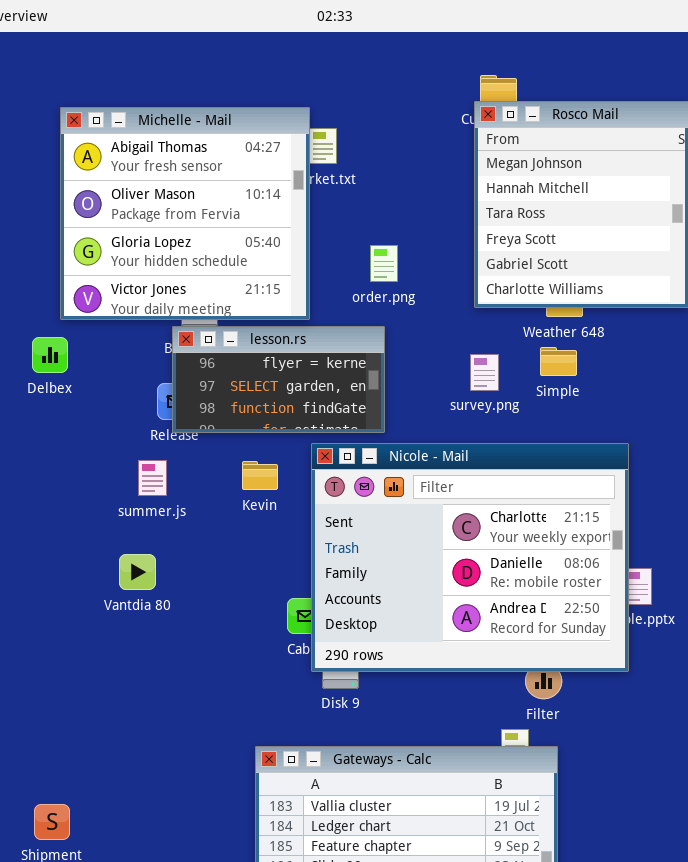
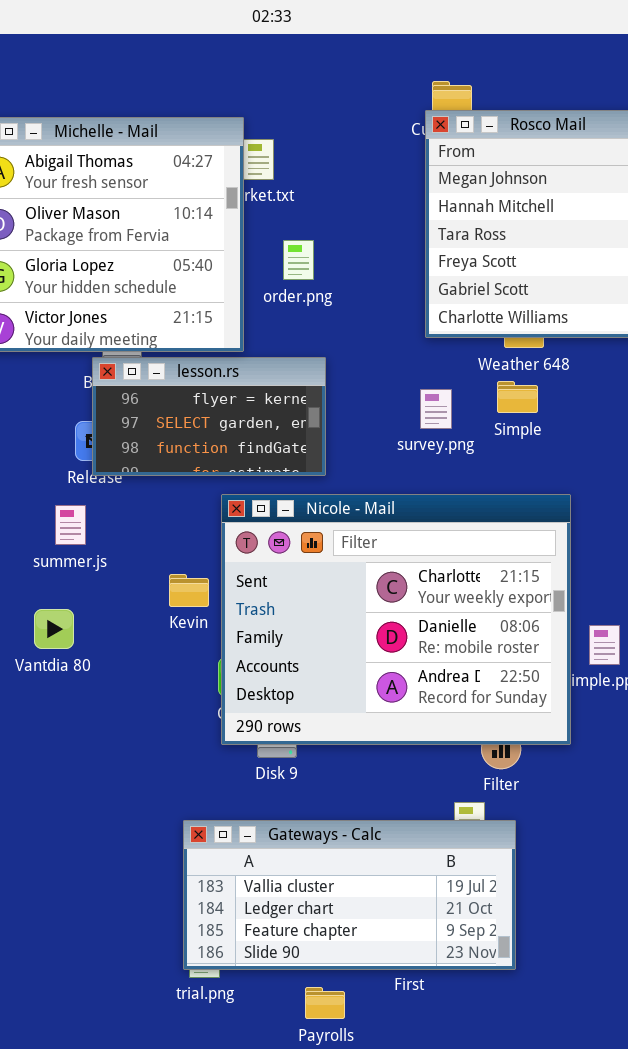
order.png: [370,245,398,282] -> [283,240,314,280], moved
Nicole - Mail: [311,443,629,672] -> [221,494,571,745], moved
Kevin: [242,461,278,490] -> [169,574,209,607], moved

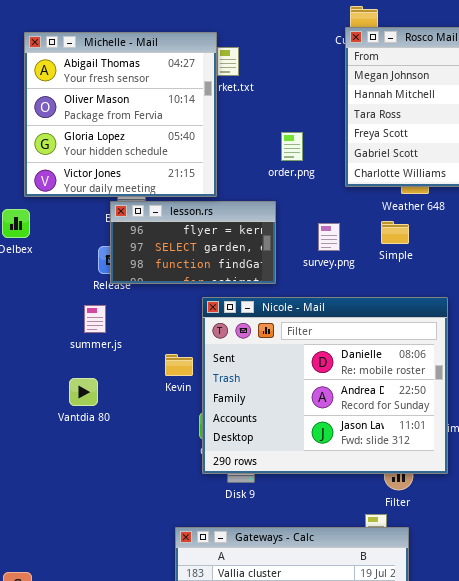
order.png: [283,240,314,280] -> [281,132,303,161], moved
Simple: [497,381,538,413] -> [381,221,409,244], moved
survey.png: [420,389,452,429] -> [318,223,340,251], moved
Nicole - Mail: [221,494,571,745] -> [202,297,448,474], scrolled down 1 row

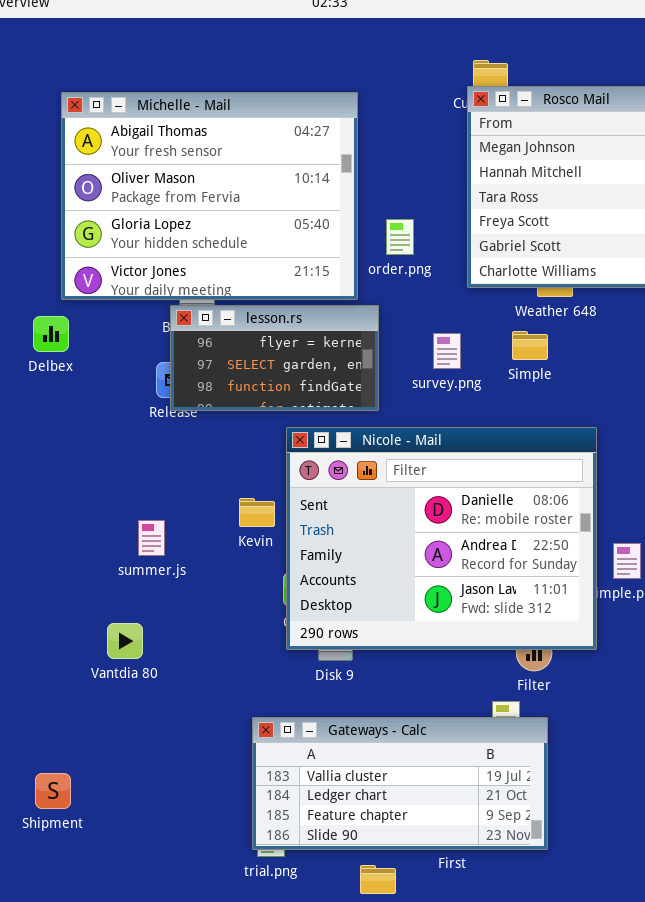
Michelle - Mail: [24,32,217,197] -> [61,92,358,300], resized
summer.js: [84,305,106,333] -> [138,520,165,556], moved
Vantdia 80: [69,378,98,406] -> [107,623,143,659], moved

